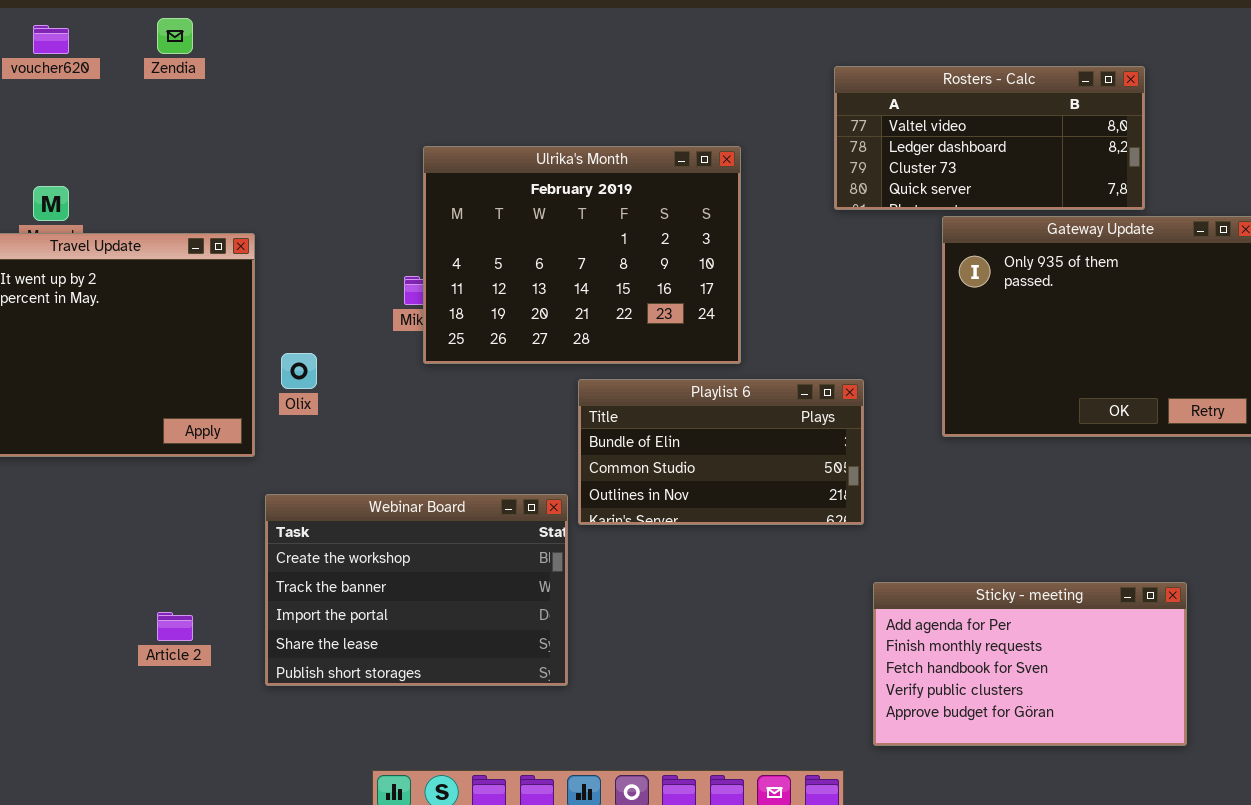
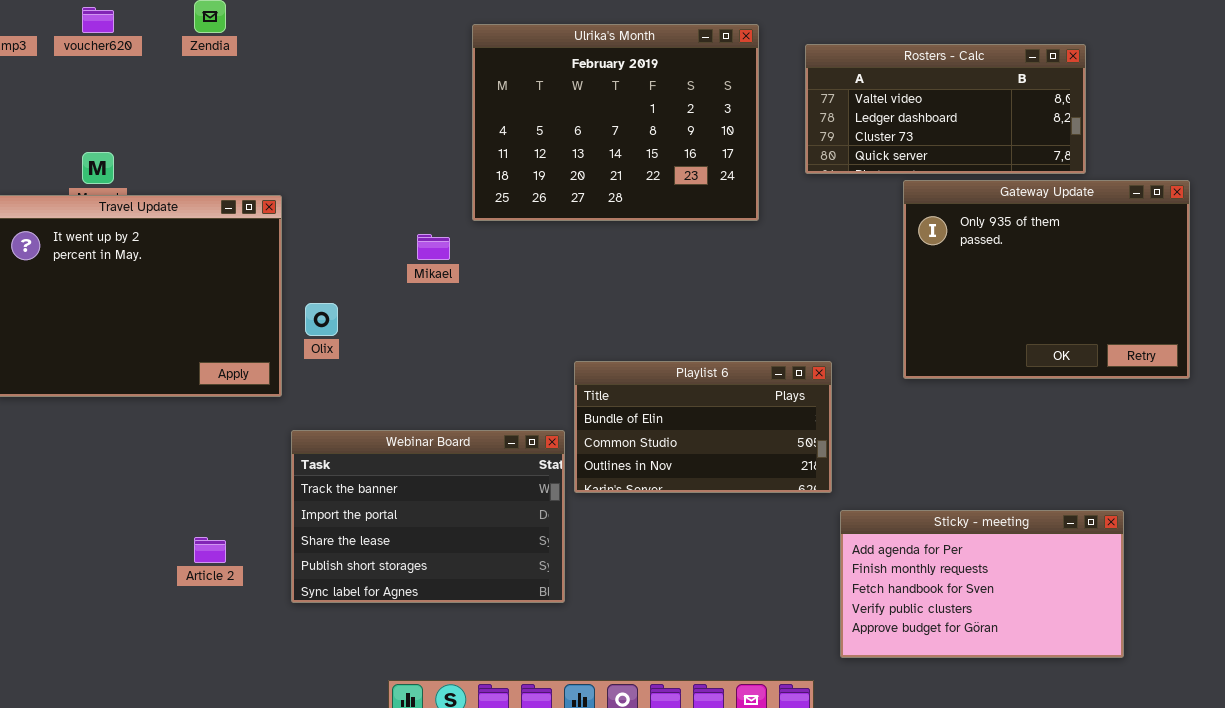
Ulrika's Month: [423,146,741,364] -> [472,24,759,221], moved
Playlist 6: [578,379,864,525] -> [574,361,832,493], moved
Webinar Board: [265,494,568,686] -> [291,430,565,603], scrolled down 1 row

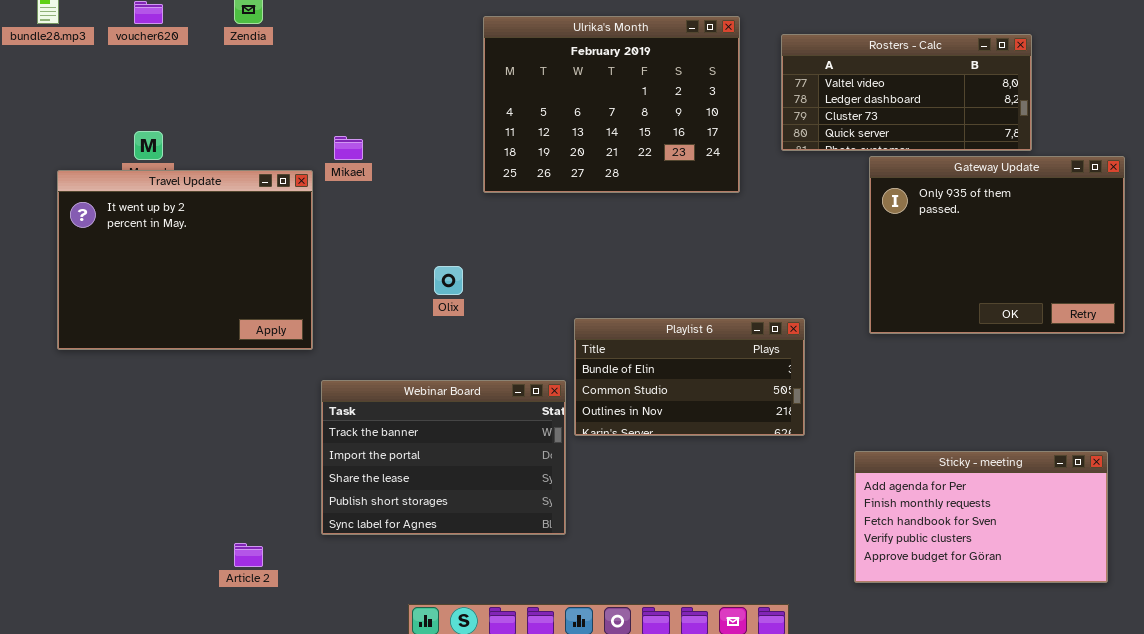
Mikael: [417,234,450,260] -> [334,136,363,160], moved
Olix: [305,303,338,336] -> [434,266,463,295], moved
Sticky - meeting: [840,510,1124,658] -> [854,451,1108,583], moved
Article 2: [194,537,226,563] -> [234,543,263,567], moved

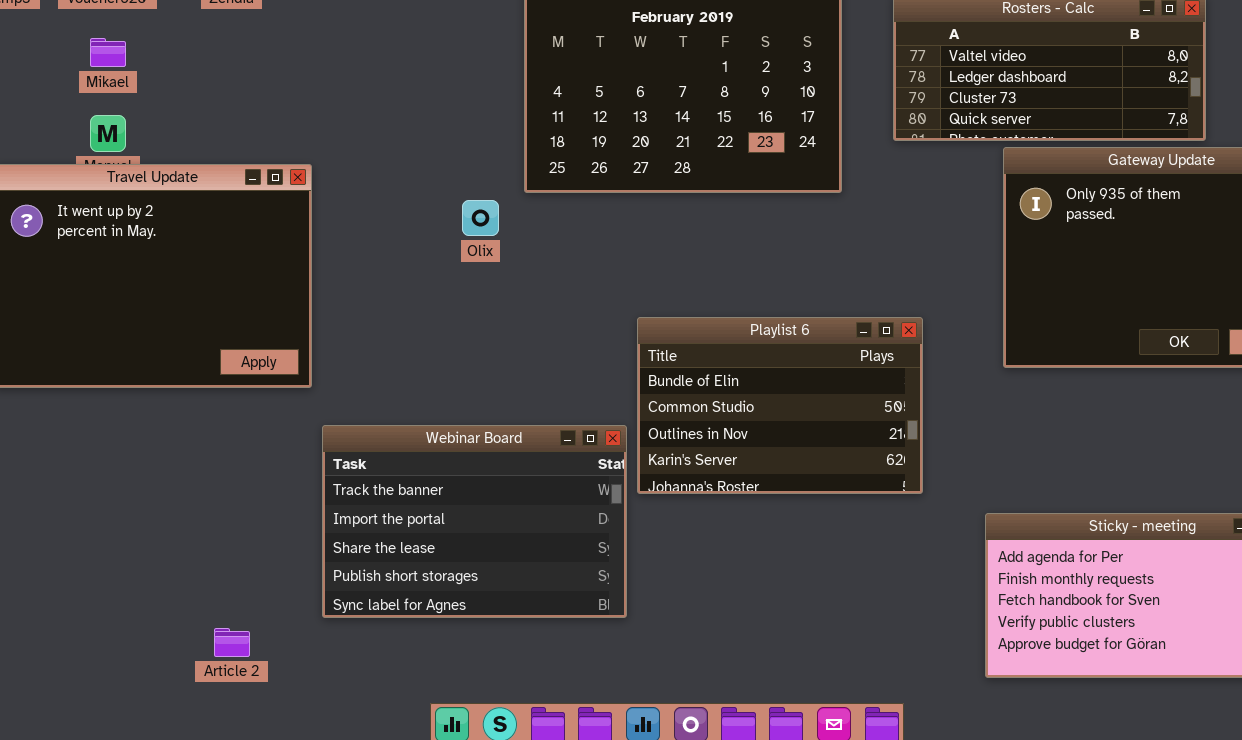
Mikael: [334,136,363,160] -> [90,38,126,67], moved
Olix: [434,266,463,295] -> [462,200,499,236], moved
Playlist 6: [574,318,805,436] -> [637,317,923,494], resized

